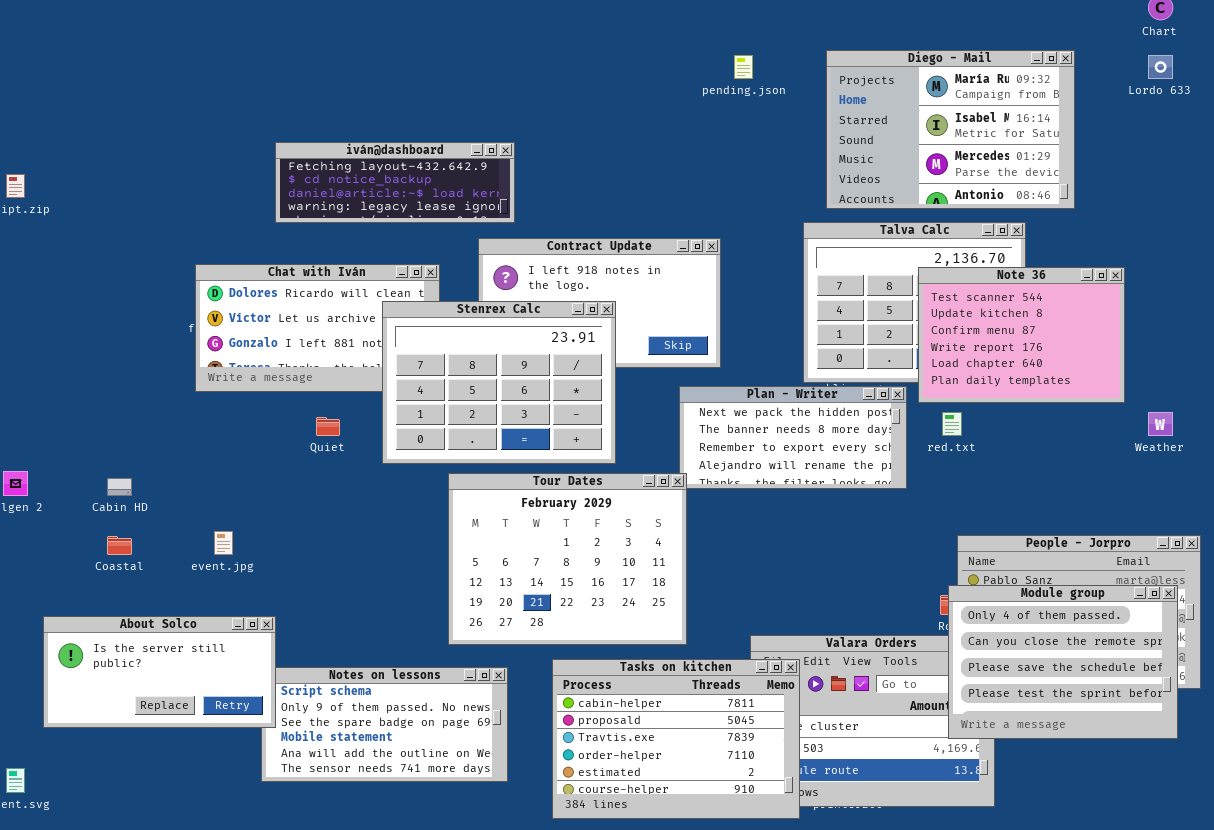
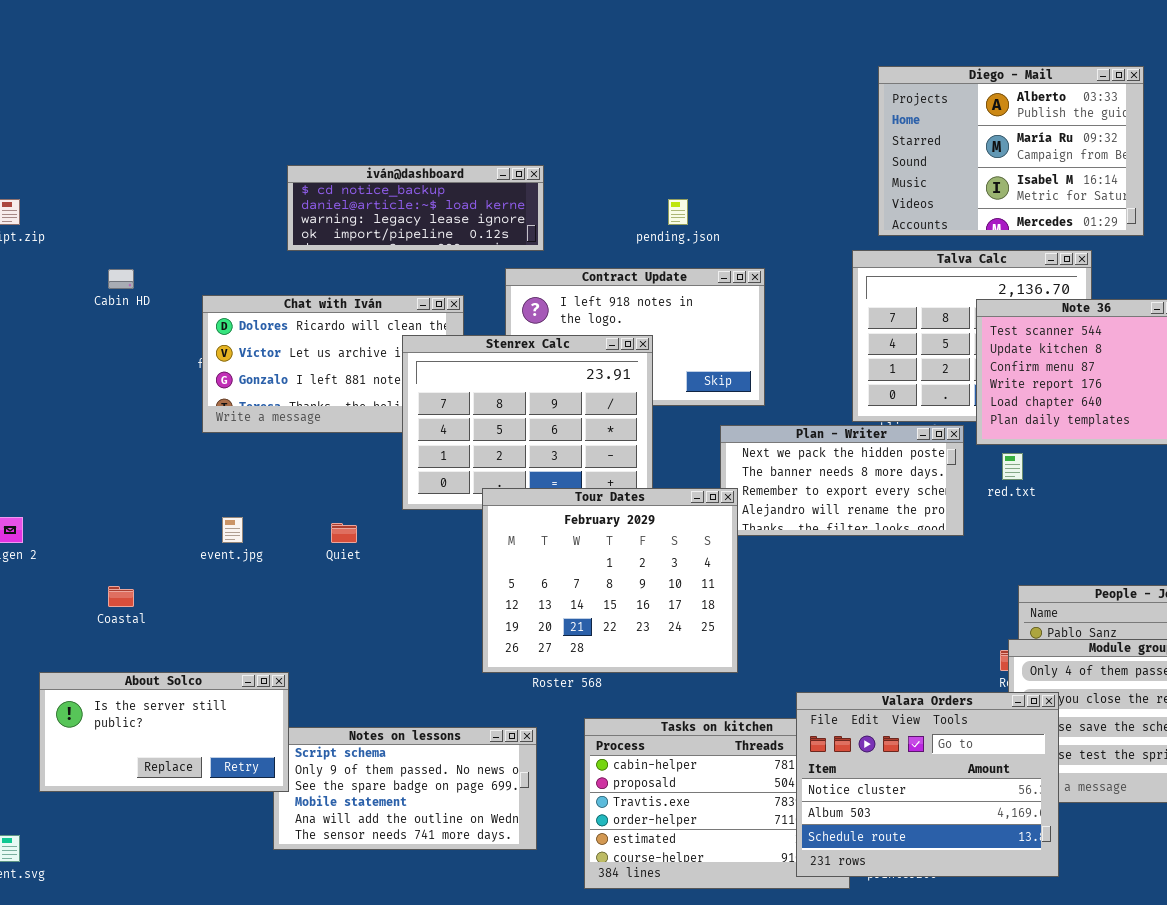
Diego - Mail: [826,50,1075,209] -> [878,66,1144,236], scrolled up 1 row
pending.json: [734,55,753,79] -> [668,199,688,225], moved
iván@dashboard: [275,142,515,223] -> [287,165,544,251], scrolled down 1 row
Quiet: [316,417,340,436] -> [331,523,357,543], moved
Tour Dates: [448,473,687,645] -> [482,488,738,673], moved
Cabin HD: [107,478,132,496] -> [108,269,134,289], moved
event.jpg: [214,531,233,555] -> [222,517,243,543], moved
Valara Orders: [750,635,995,807] -> [796,692,1059,877], raised

